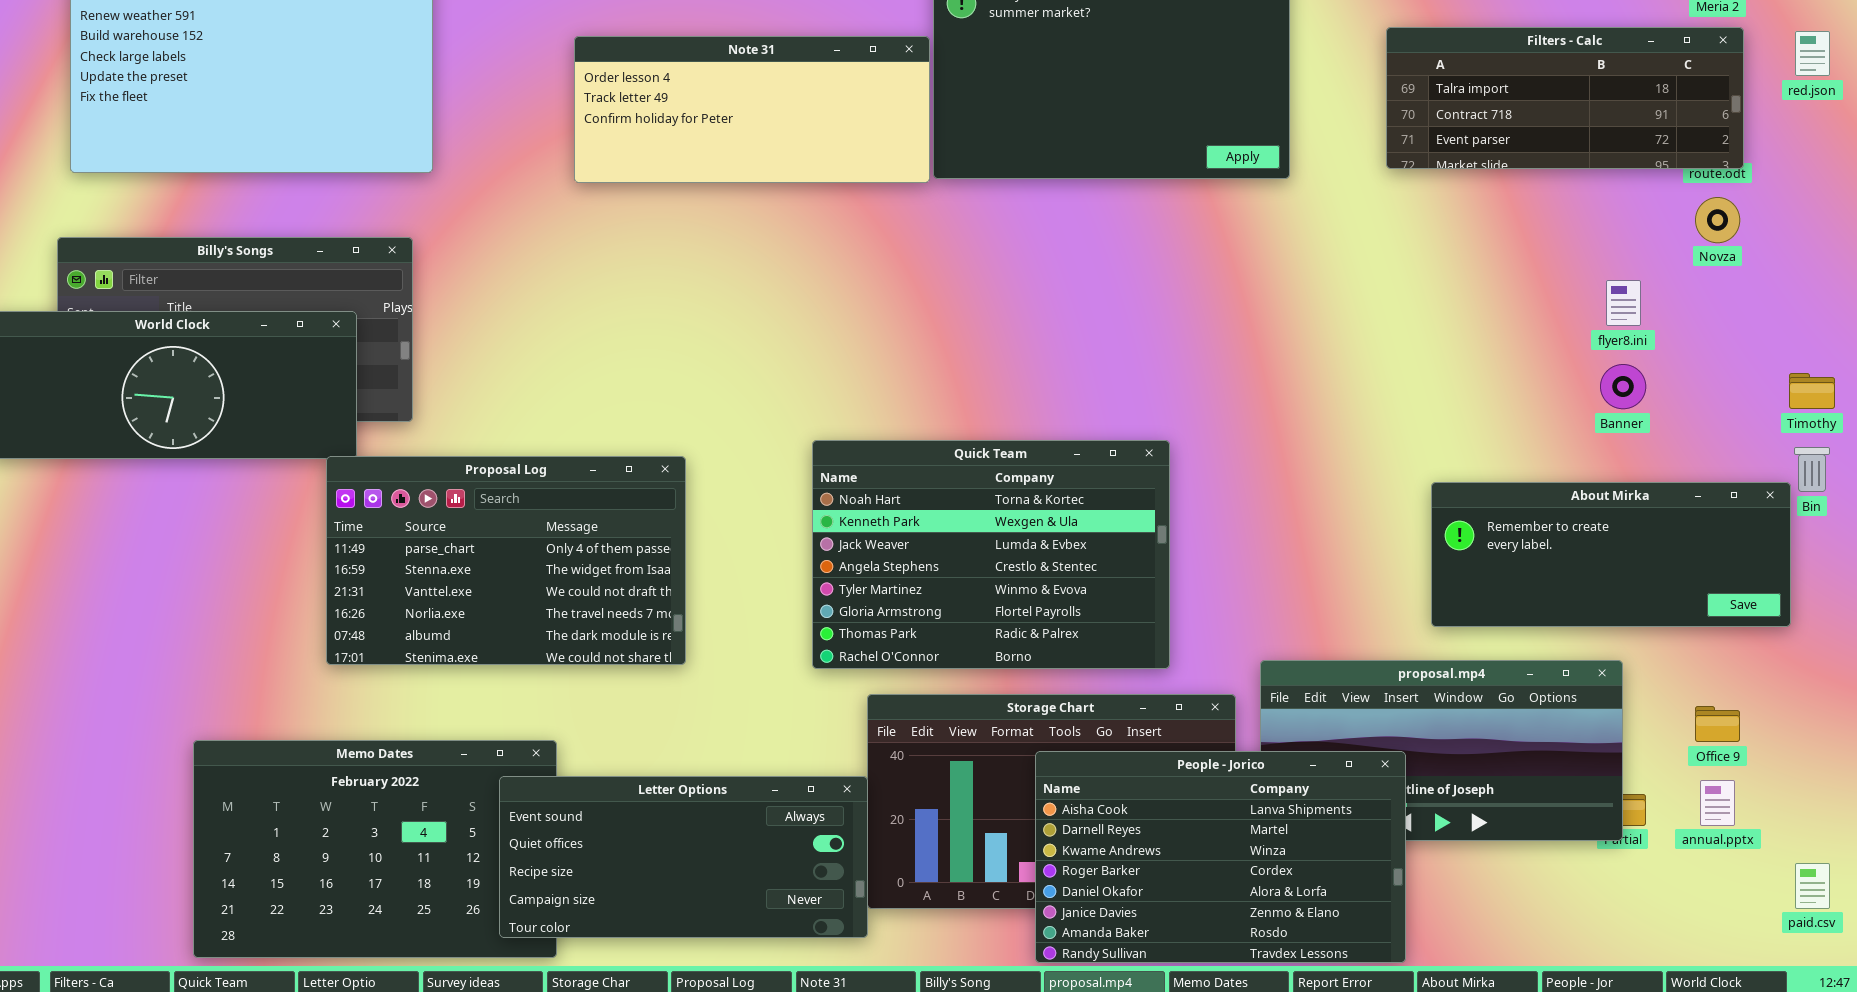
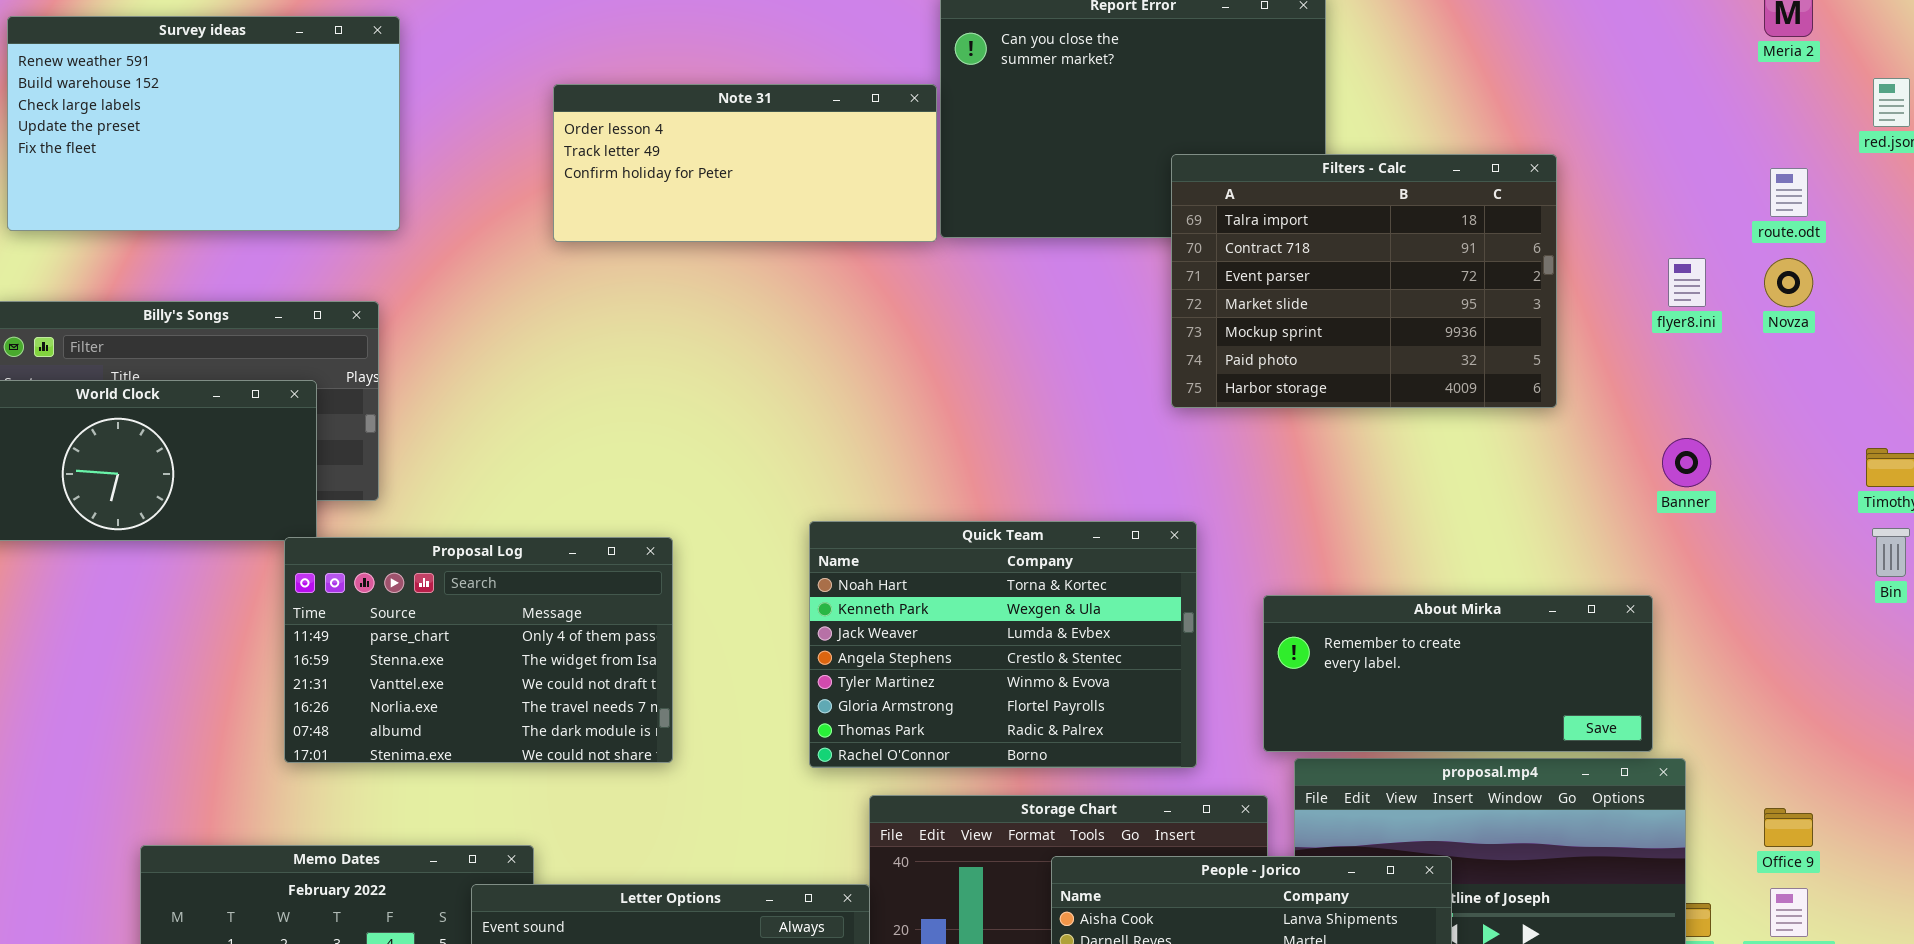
Filters - Calc: [1386,27,1744,169] -> [1171,154,1557,408], moved, resized
flyer8.ini: [1606,280,1641,326] -> [1668,258,1706,307], moved
About Mirka: [1431,482,1791,627] -> [1263,595,1653,752], moved

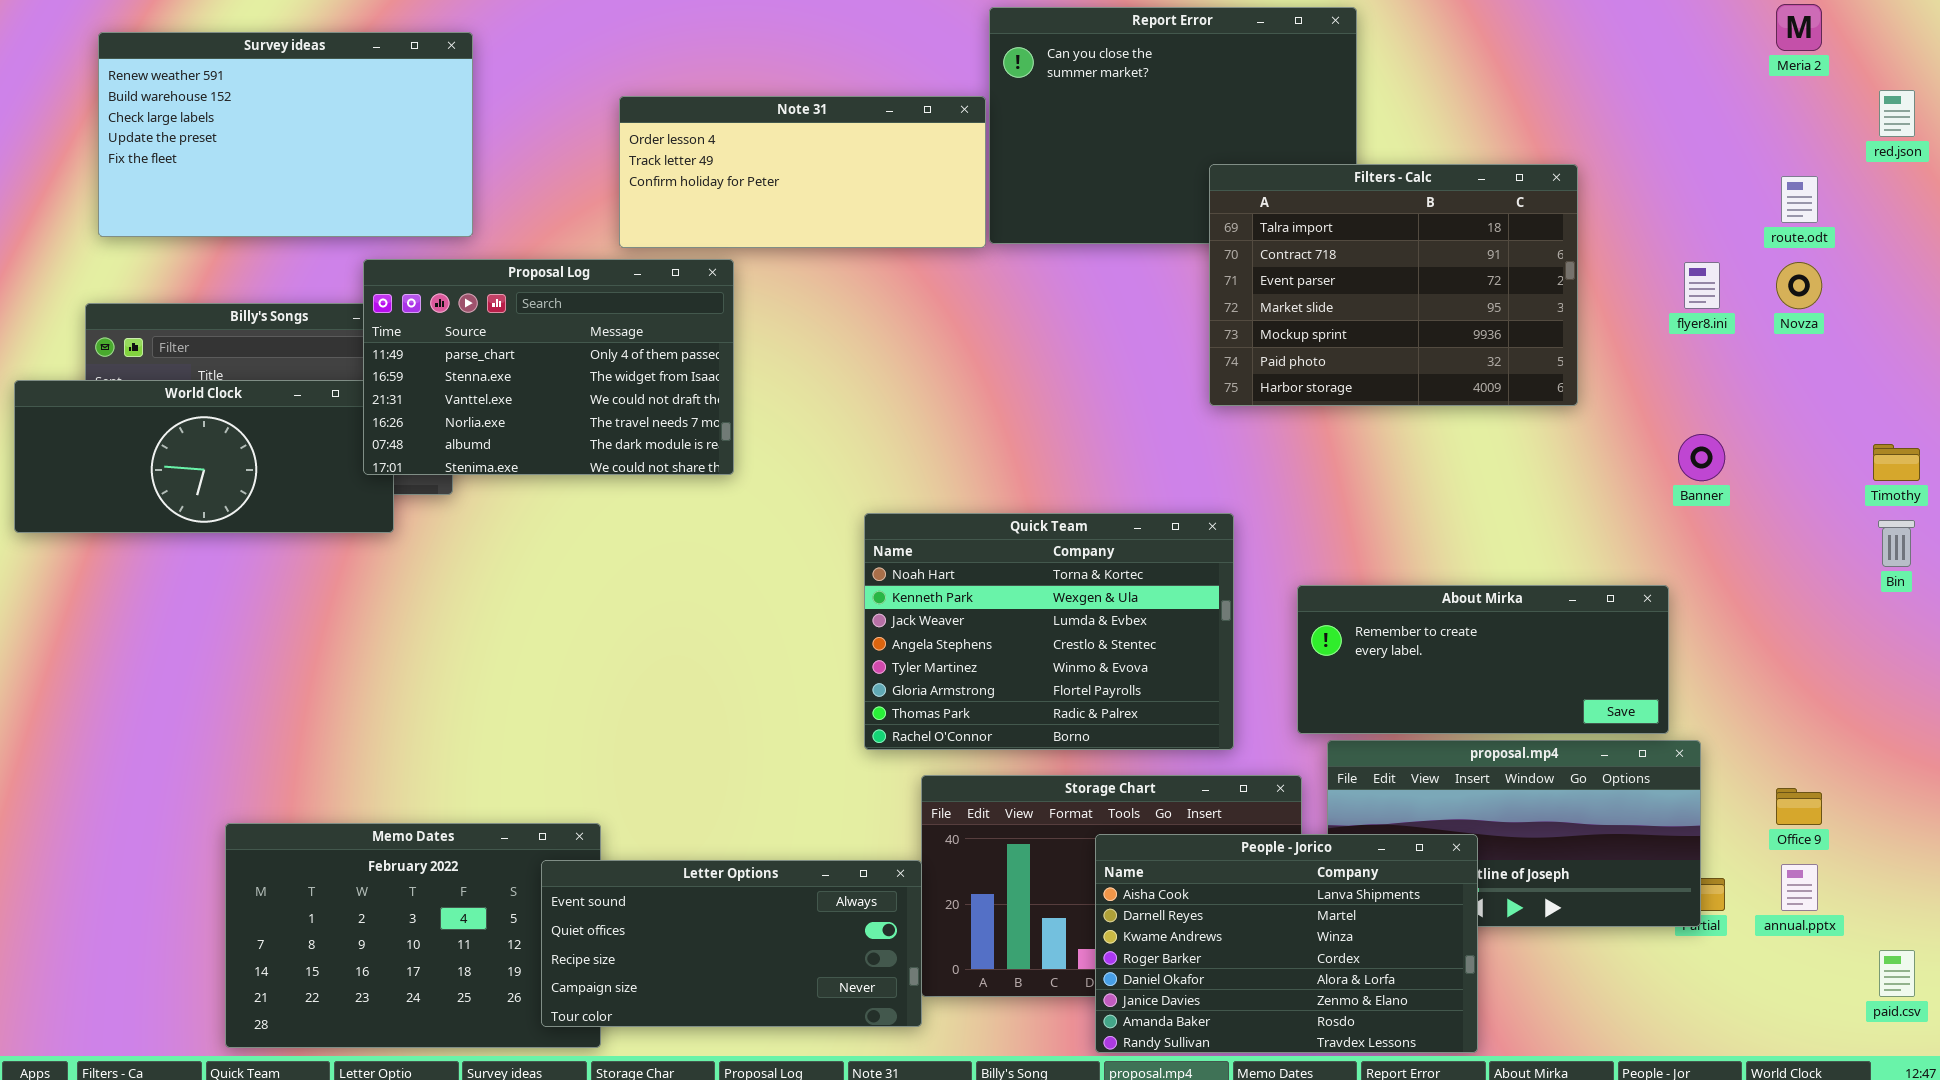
Proposal Log: [284,537,673,763] -> [363,259,734,475], moved

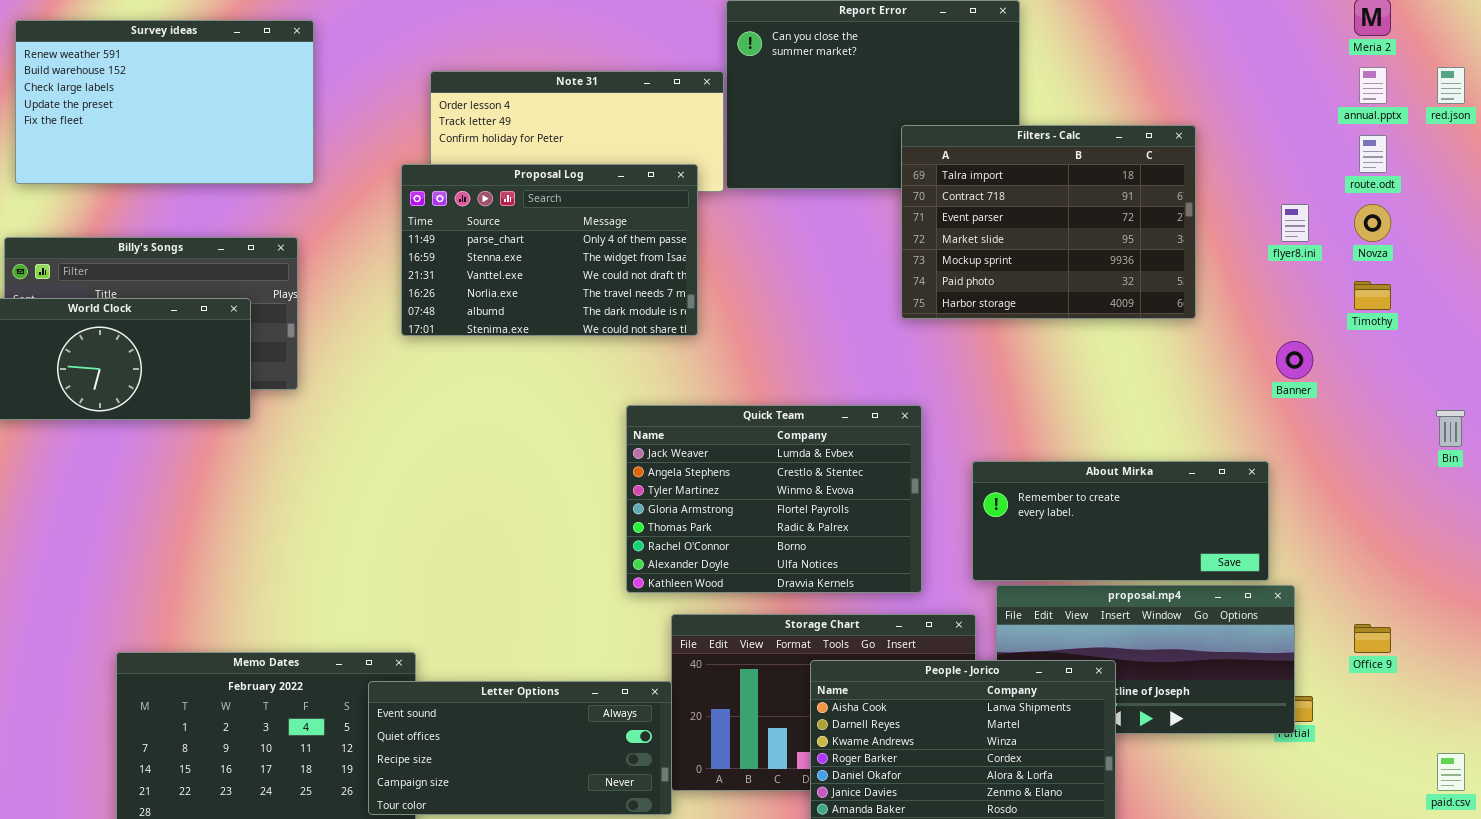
Proposal Log: [363,259,734,475] -> [401,164,698,336], moved
Timothy: [1873,444,1920,481] -> [1354,281,1391,310], moved
Quick Team: [864,513,1234,750] -> [626,405,922,593], scrolled down 2 rows
annual.pptx: [1781,864,1818,911] -> [1359,67,1387,104], moved

